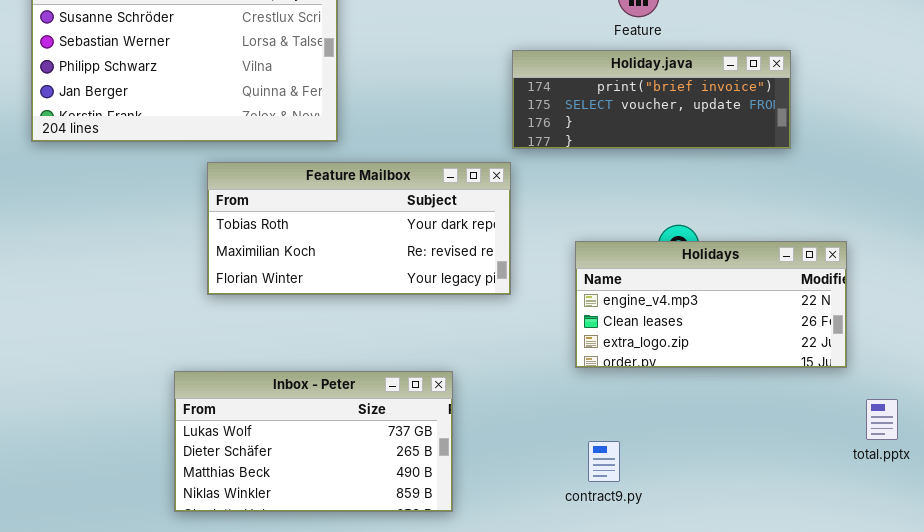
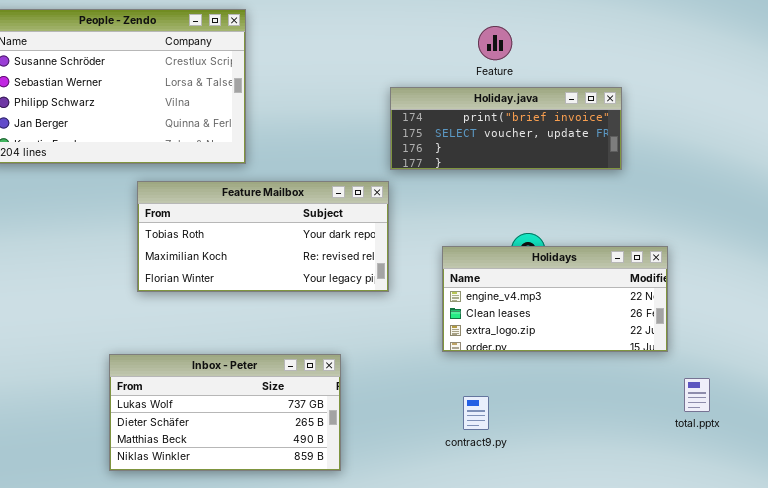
contract9.py: [588,441,620,482] -> [463,396,489,430], moved

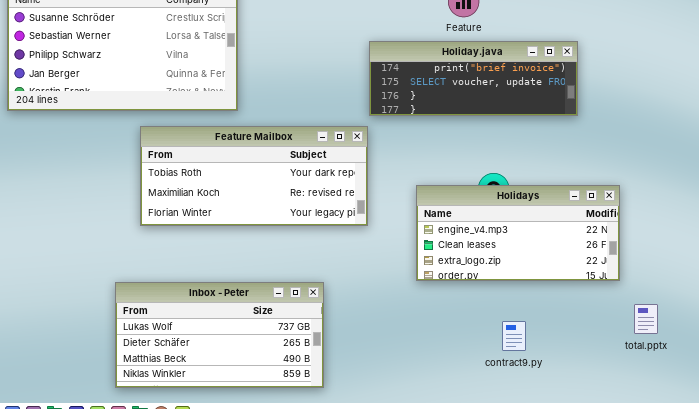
contract9.py: [463,396,489,430] -> [502,321,526,351], moved

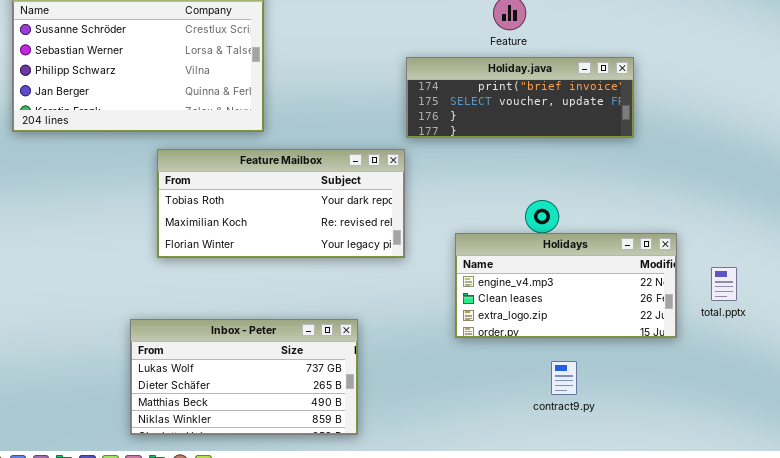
Holidays: [416,185,620,281] -> [455,233,677,338], moved
total.pptx: [634,304,658,334] -> [711,267,737,301], moved

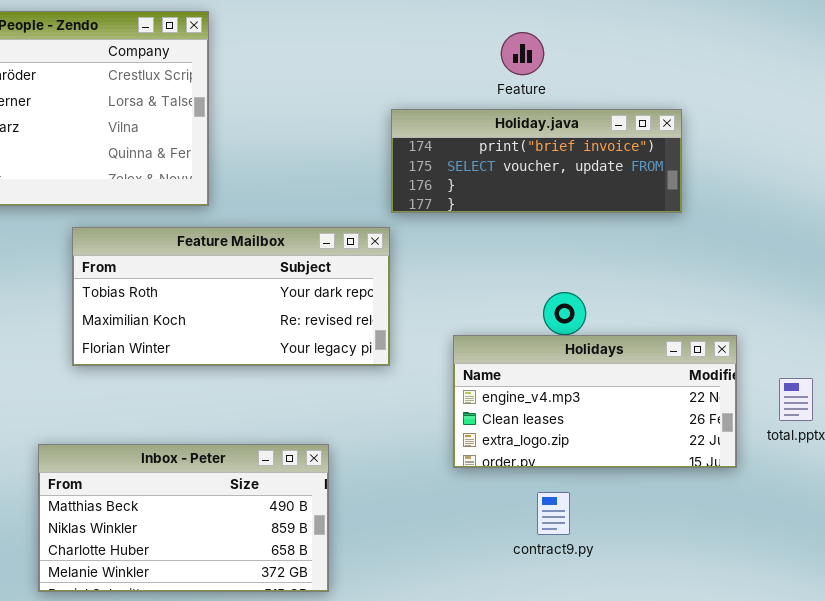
Inbox - Peter: [130,319,358,435] -> [38,444,329,592], scrolled down 2 rows
contract9.py: [551,361,577,395] -> [537,492,570,535], moved

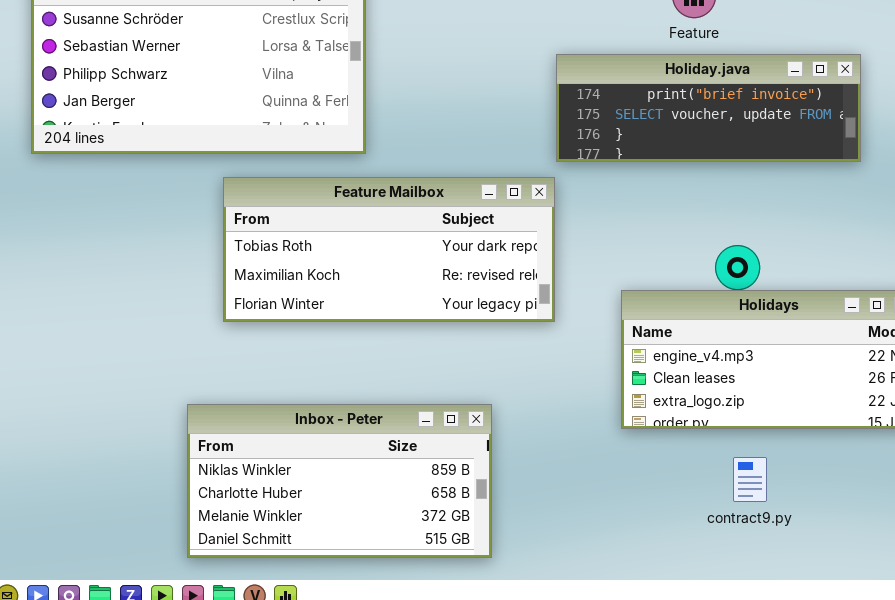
Inbox - Peter: [38,444,329,592] -> [187,404,492,558], scrolled down 1 row
contract9.py: [537,492,570,535] -> [733,457,767,502], moved

